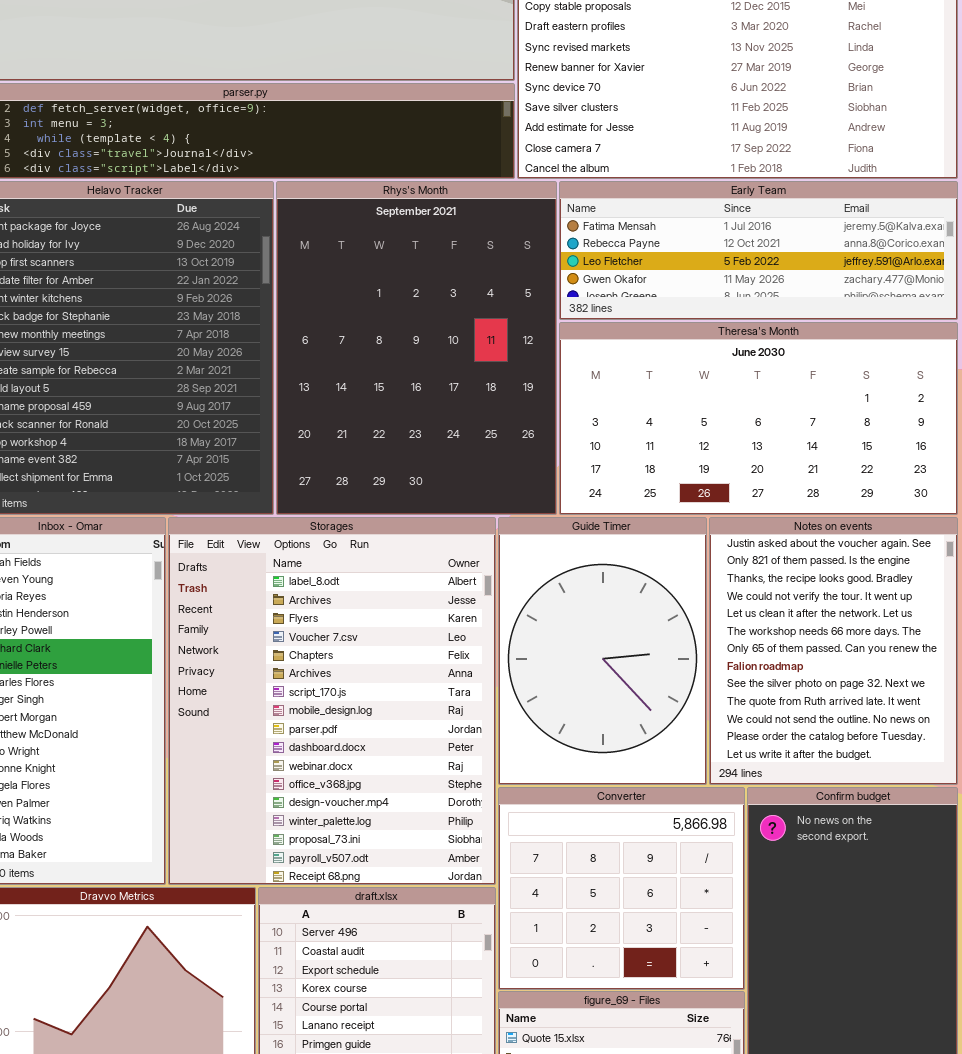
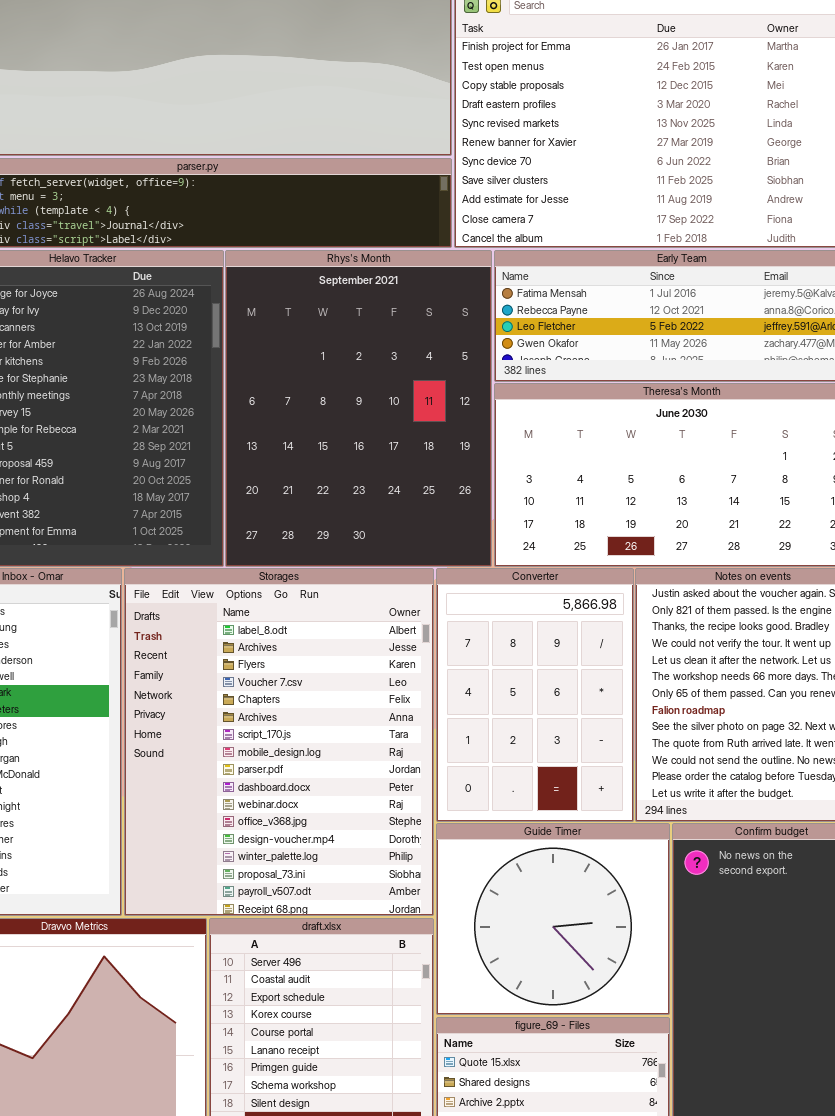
Guide Timer: [498,517,707,785] -> [436,823,670,1015], moved, resized
Converter: [498,787,745,990] -> [436,568,634,822], moved, resized

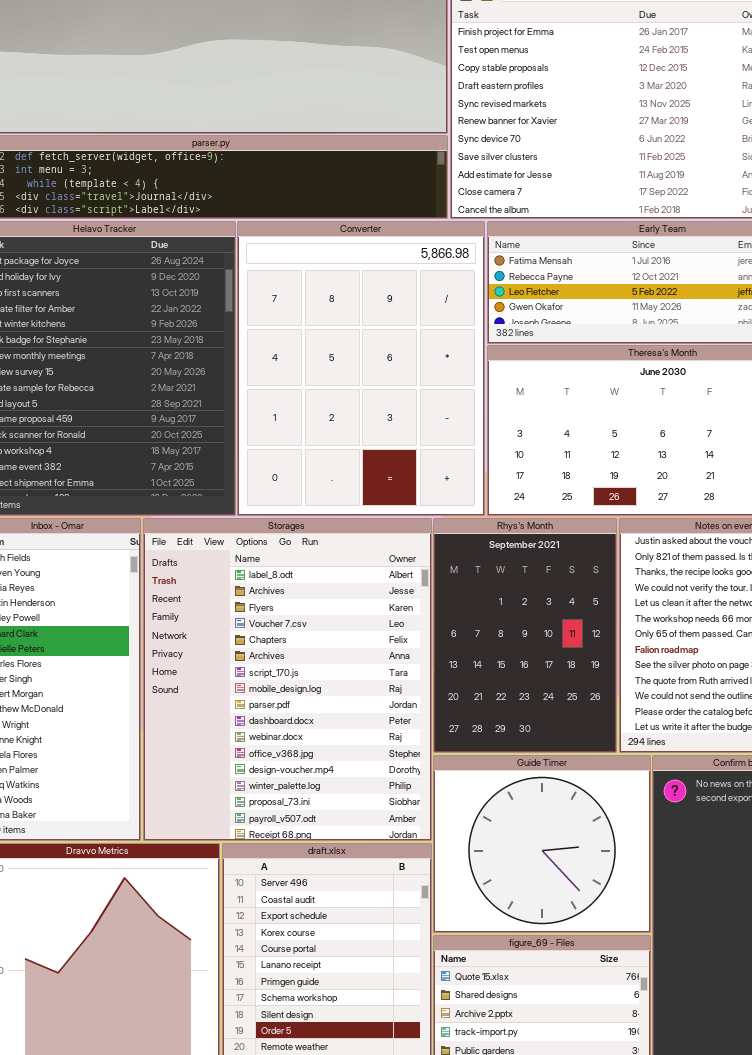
Rhys's Month: [225,250,492,567] -> [433,518,617,753], moved, resized
Converter: [436,568,634,822] -> [237,221,485,516], moved, resized

